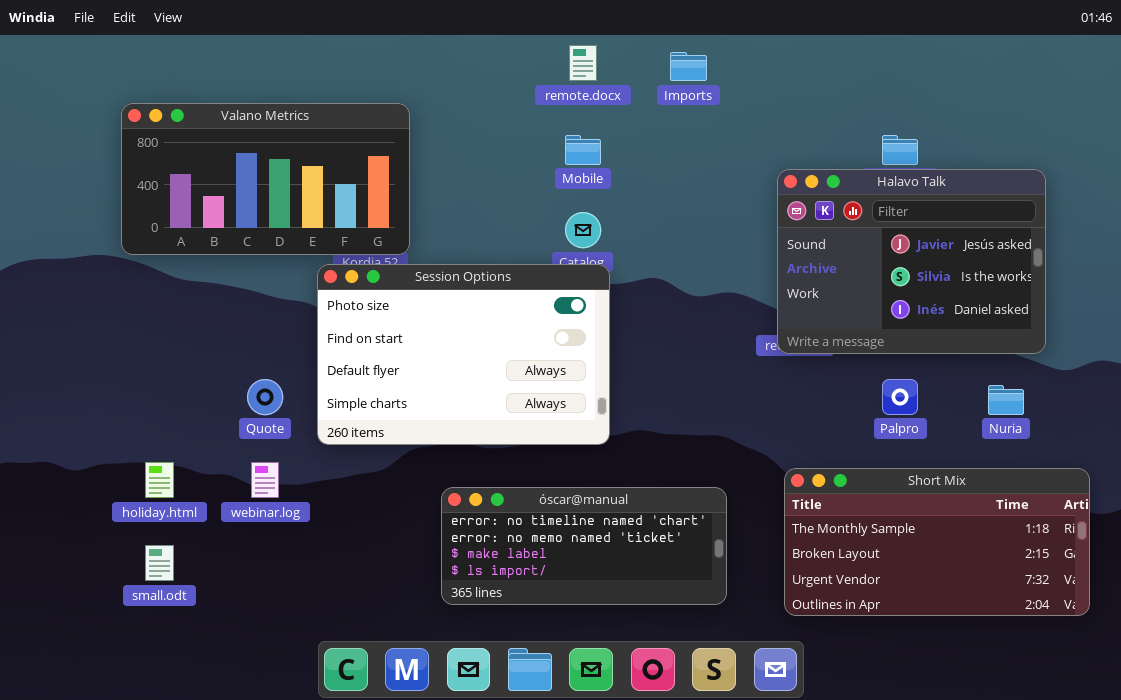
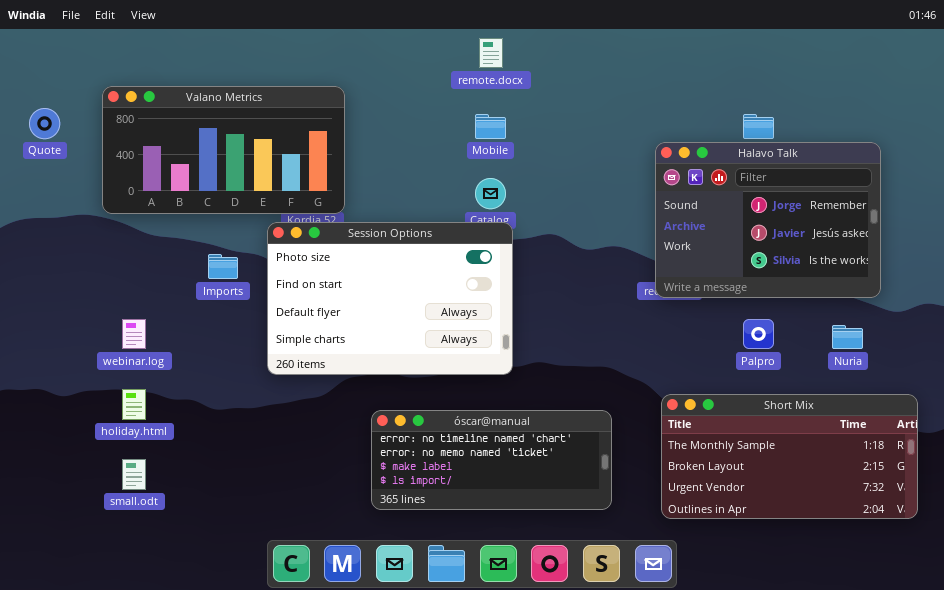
Imports: [670,52,707,81] -> [208,254,238,279], moved
Halavo Talk: [777,169,1046,354] -> [655,142,881,298], scrolled up 1 row
Quote: [247,379,283,415] -> [29,108,60,139], moved
webinar.log: [251,462,279,498] -> [122,319,146,349], moved

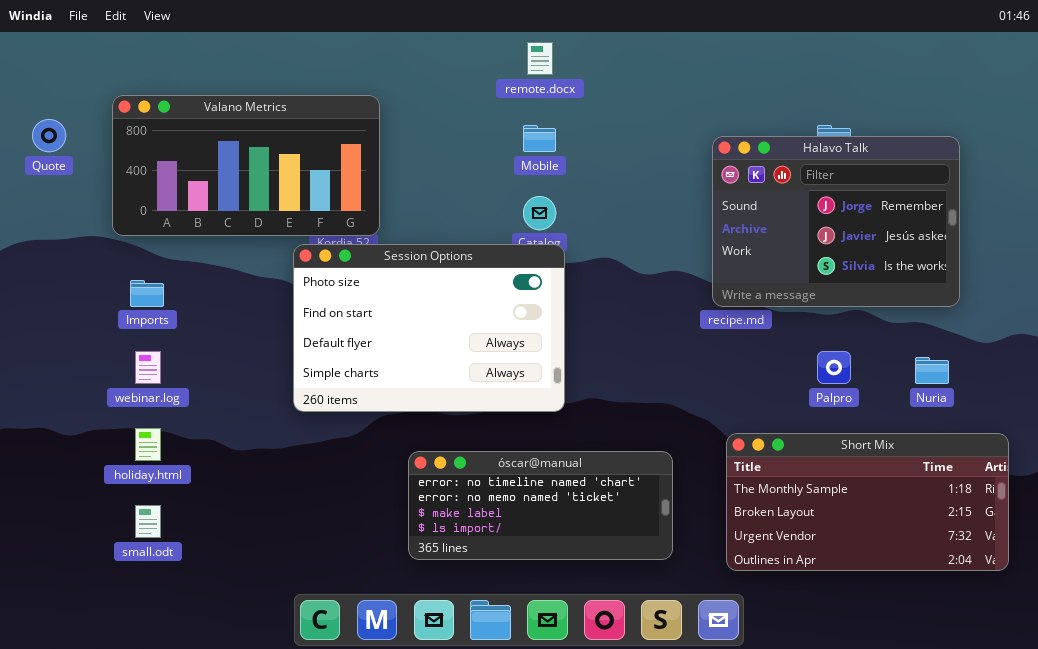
Halavo Talk: [655,142,881,298] -> [712,136,960,307], moved
Imports: [208,254,238,279] -> [130,280,164,307], moved

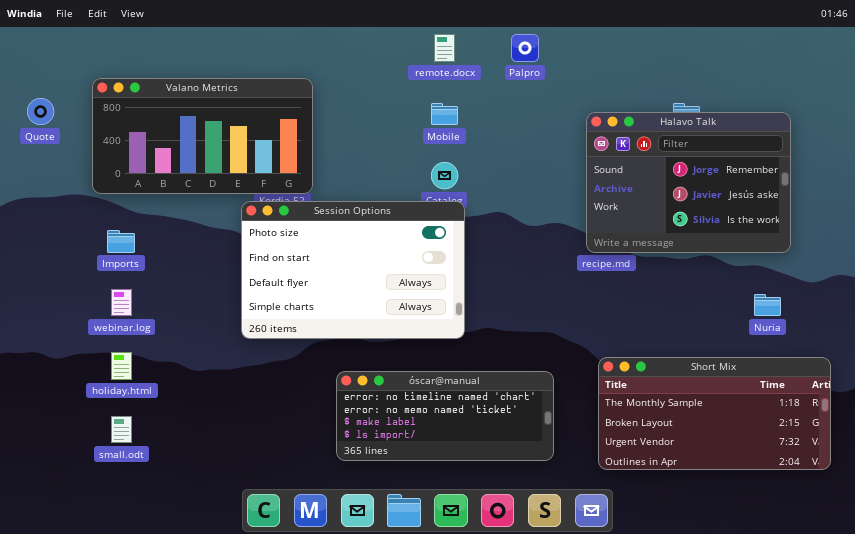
Palpro: [817,351,851,384] -> [511,34,539,62], moved

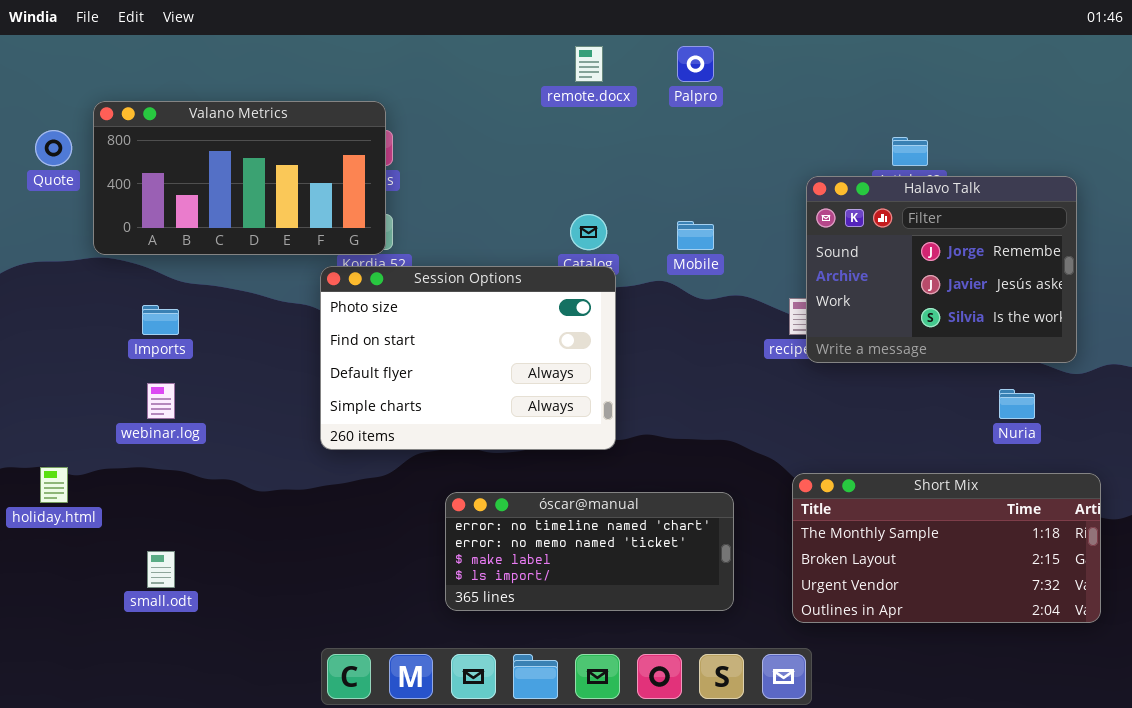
Valano Metrics: [92,78,313,194] -> [93,101,386,255], moved
Mobile: [431,103,458,125] -> [677,221,714,250], moved
Halavo Talk: [586,112,791,253] -> [806,176,1077,363], moved
holiday.html: [111,352,132,380] -> [40,467,68,503], moved

